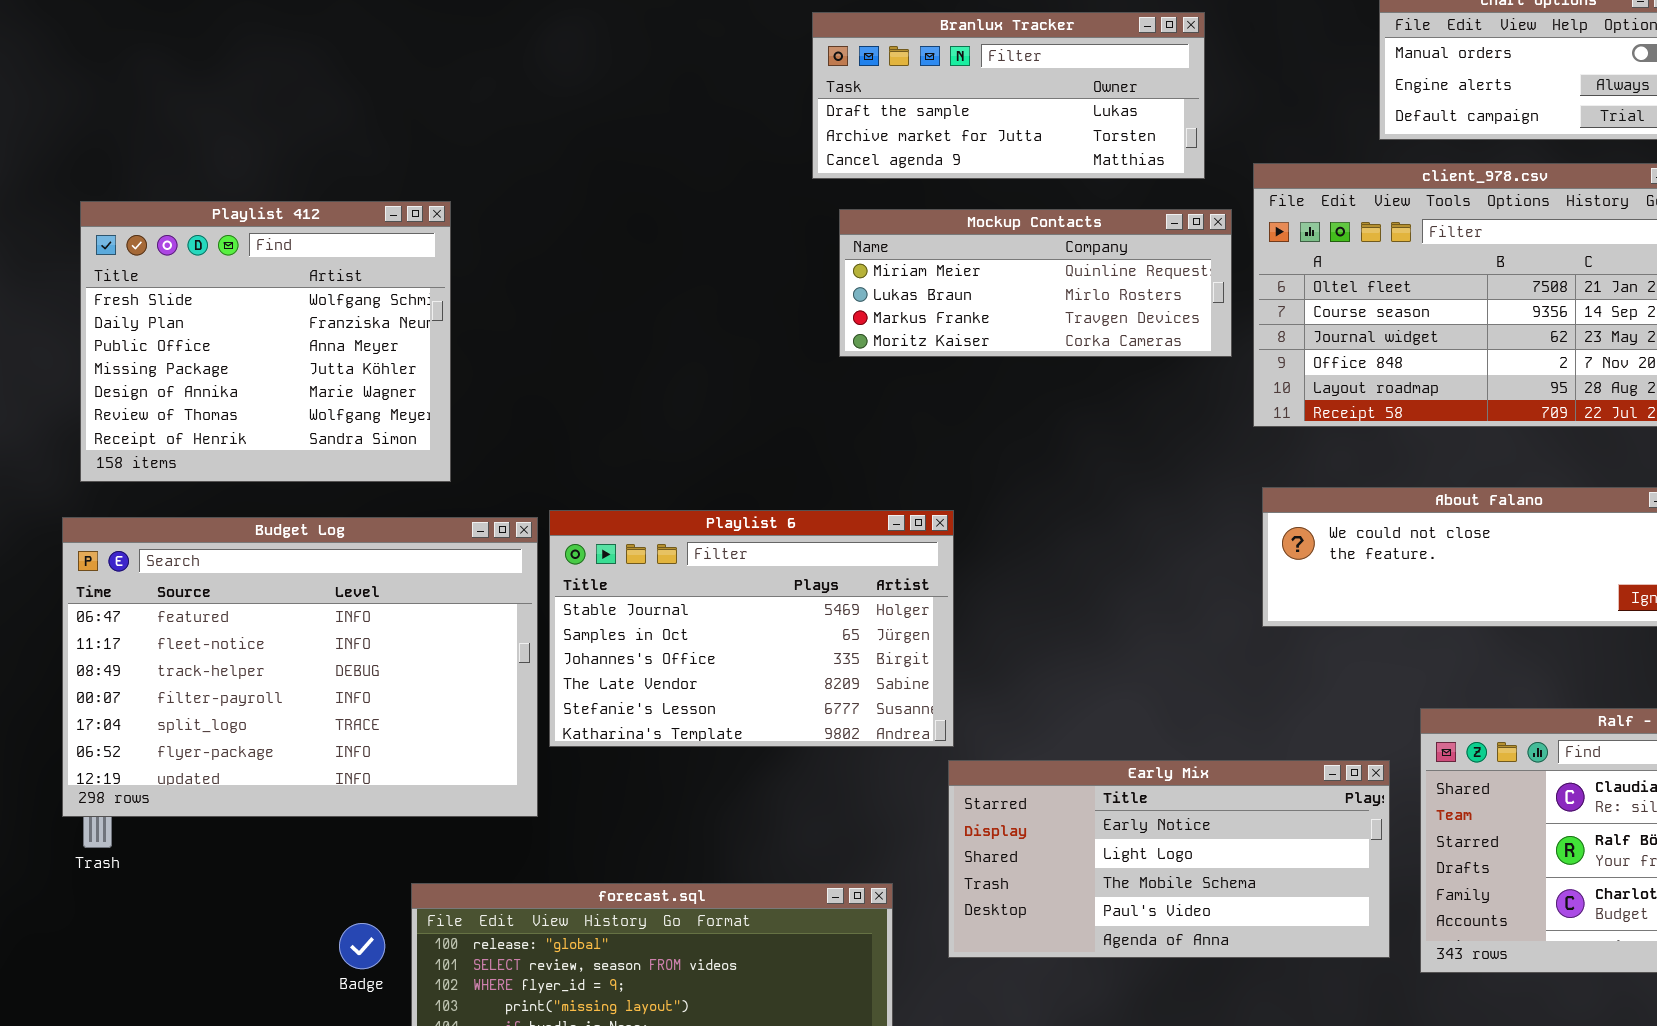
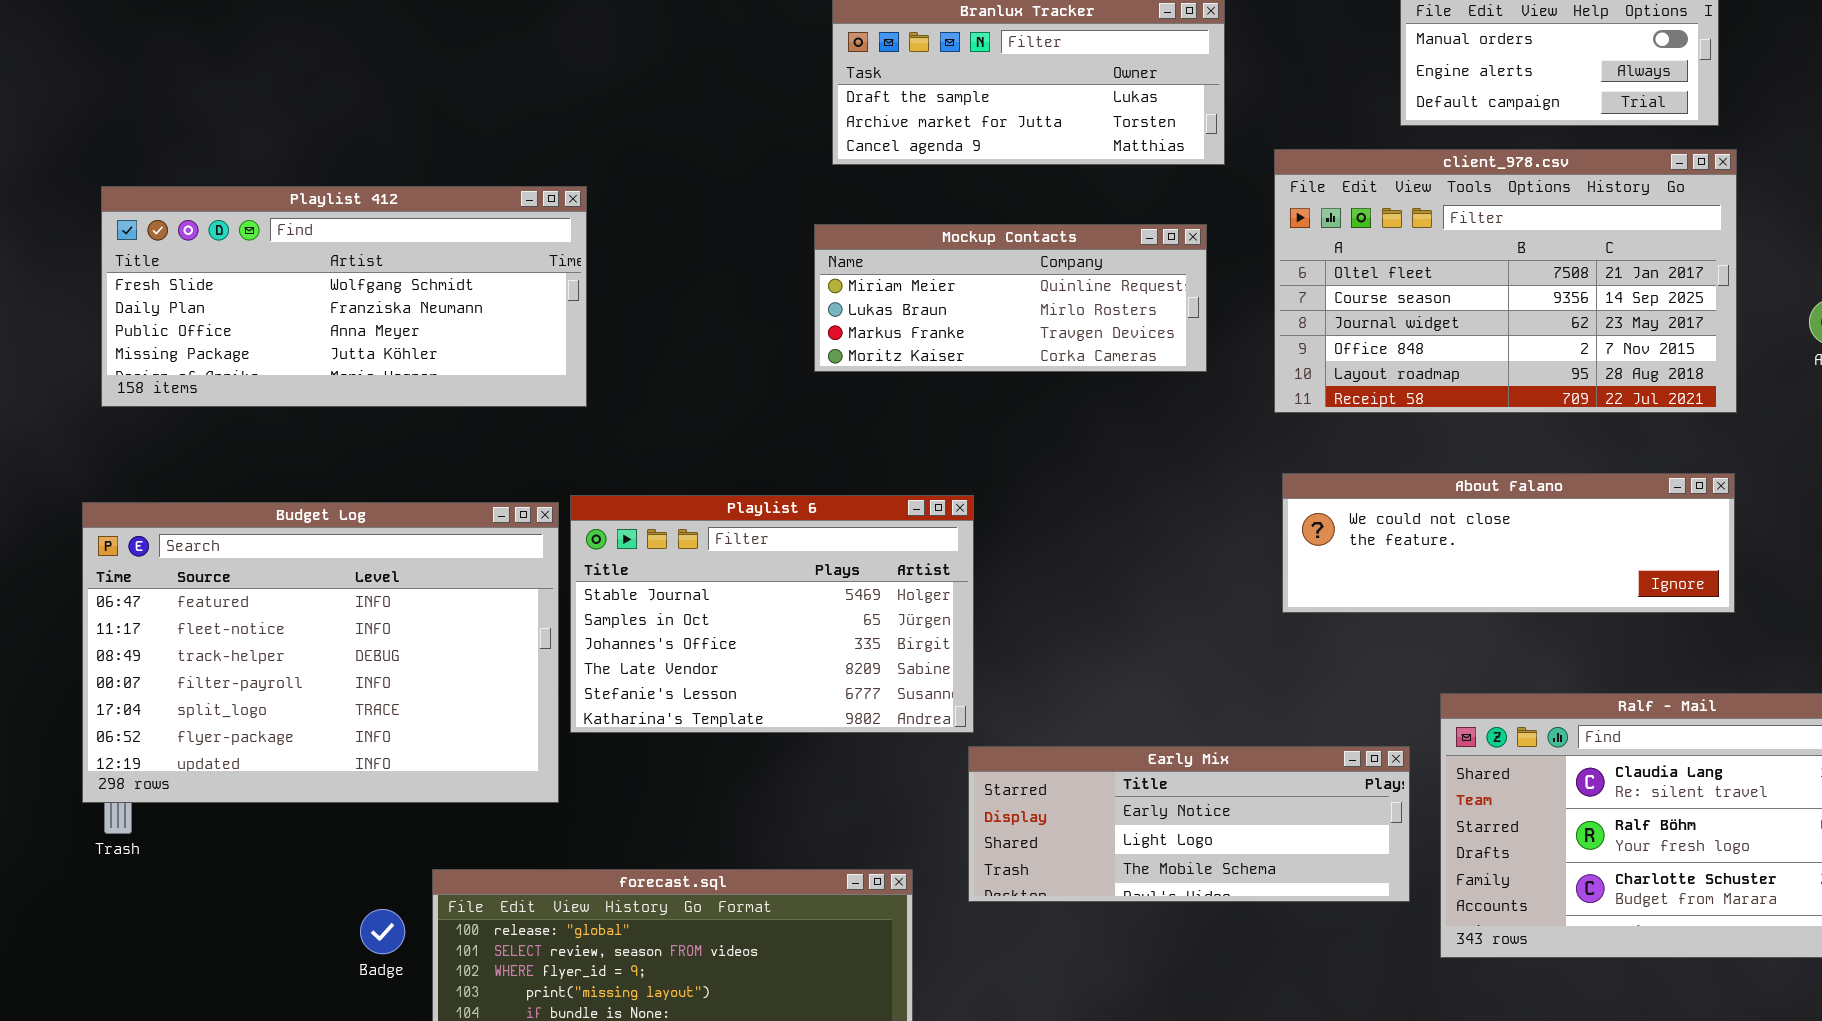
Playlist 412: [80,201,451,482] -> [101,186,587,407], resized
Mockup Contacts: [839,209,1232,357] -> [814,224,1207,372], moved
Early Mix: [948,760,1390,958] -> [968,746,1410,902], resized

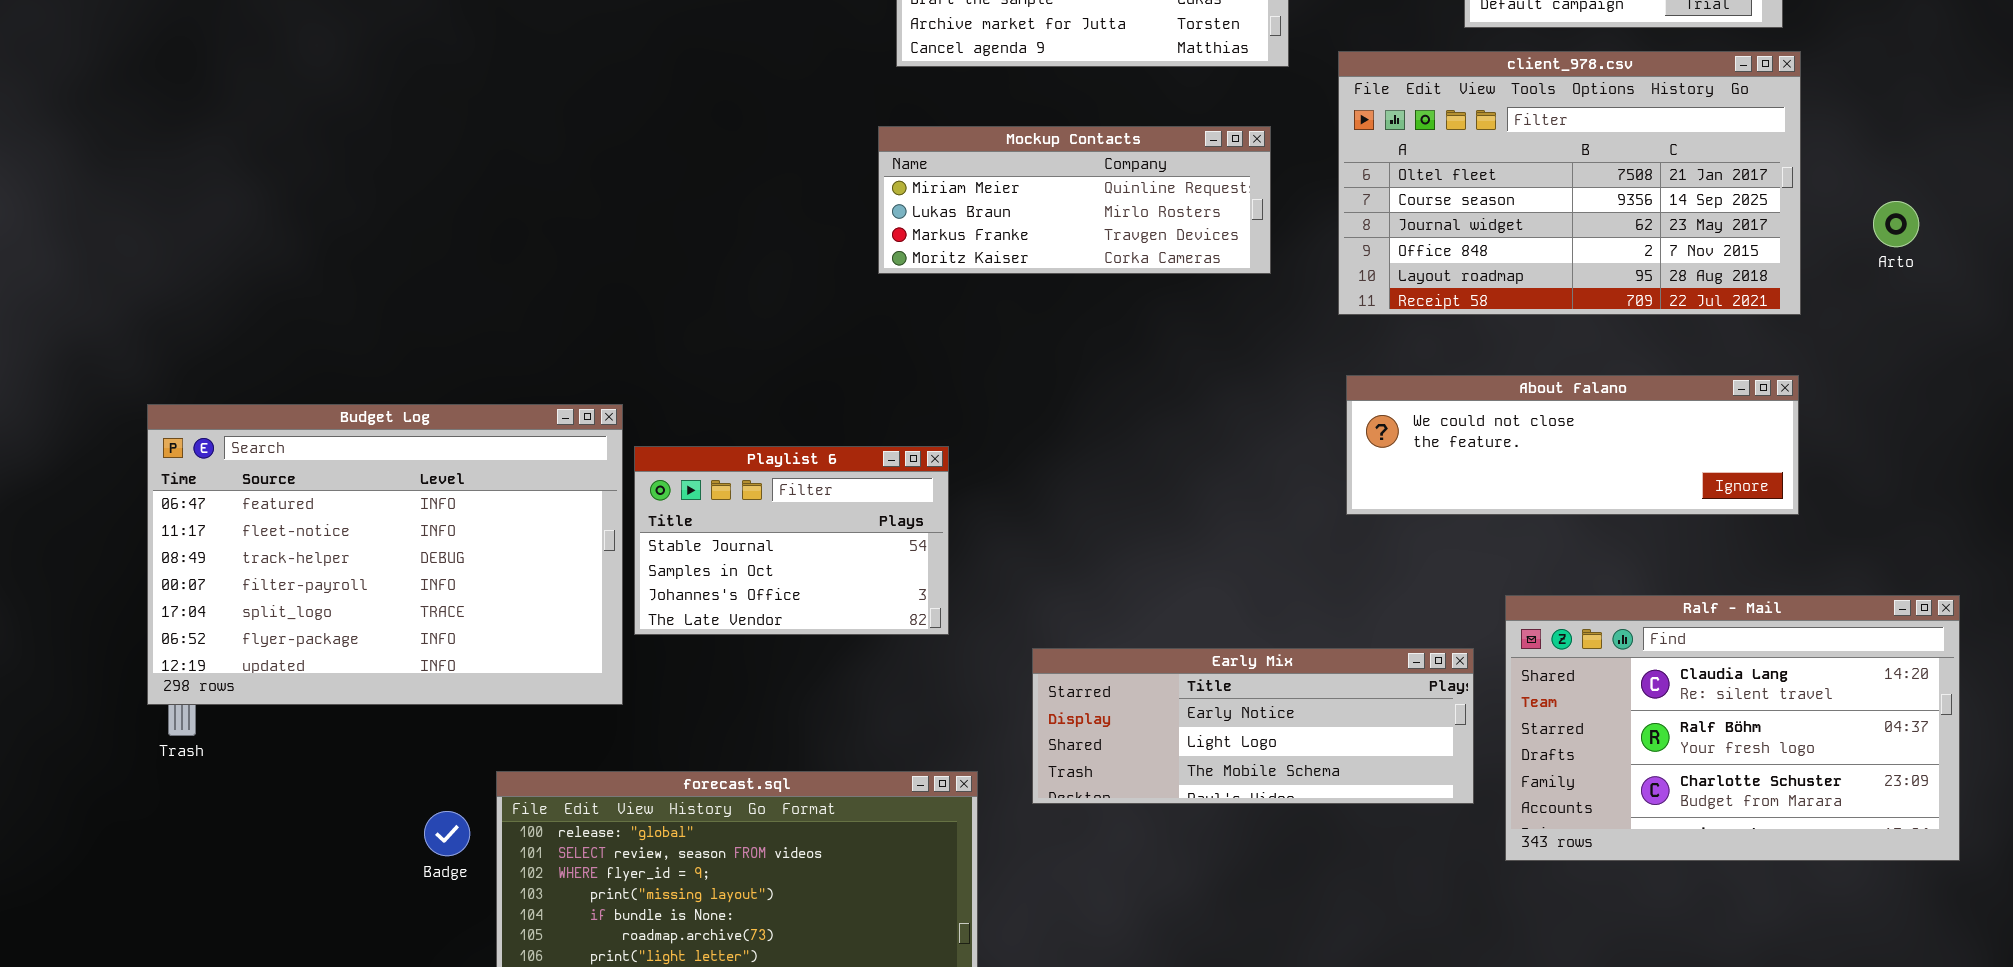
Playlist 412: [101,186,587,407] -> none, closed
Playlist 6: [570,495,974,733] -> [634,446,949,635], resized

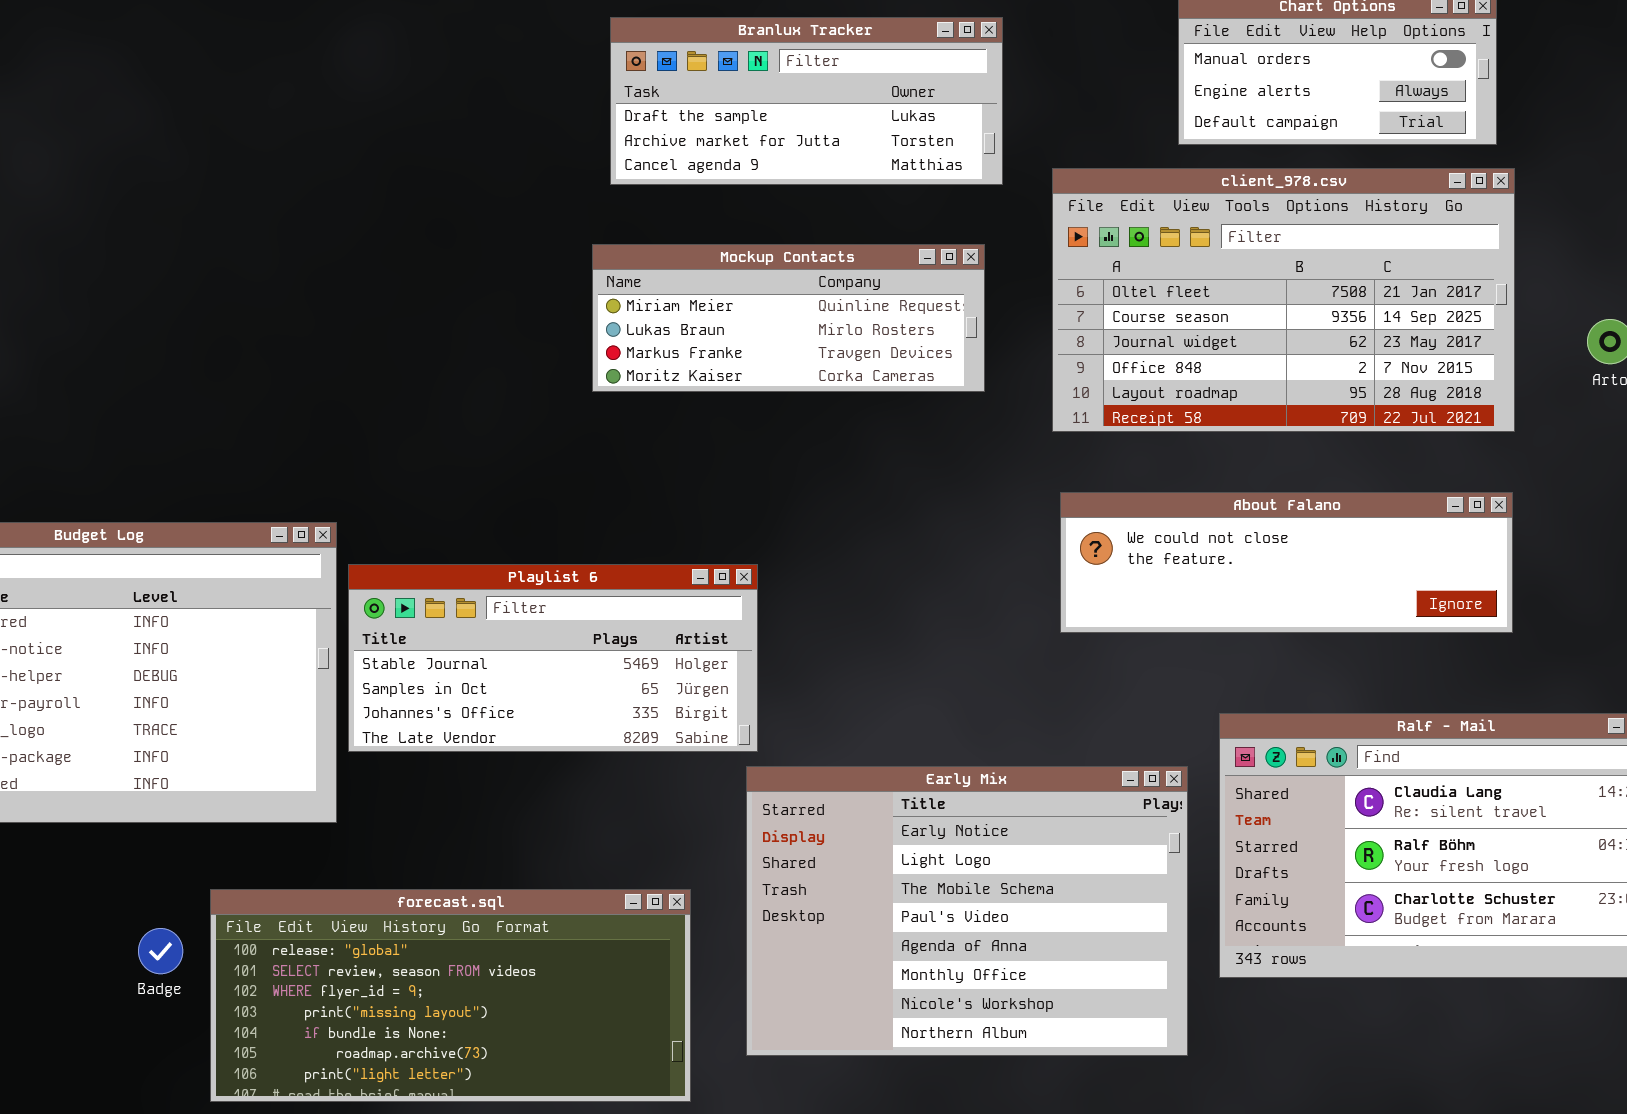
Playlist 6: [634,446,949,635] -> [348,564,758,752], resized
Early Mix: [1032,648,1474,804] -> [746,766,1188,1056], resized

